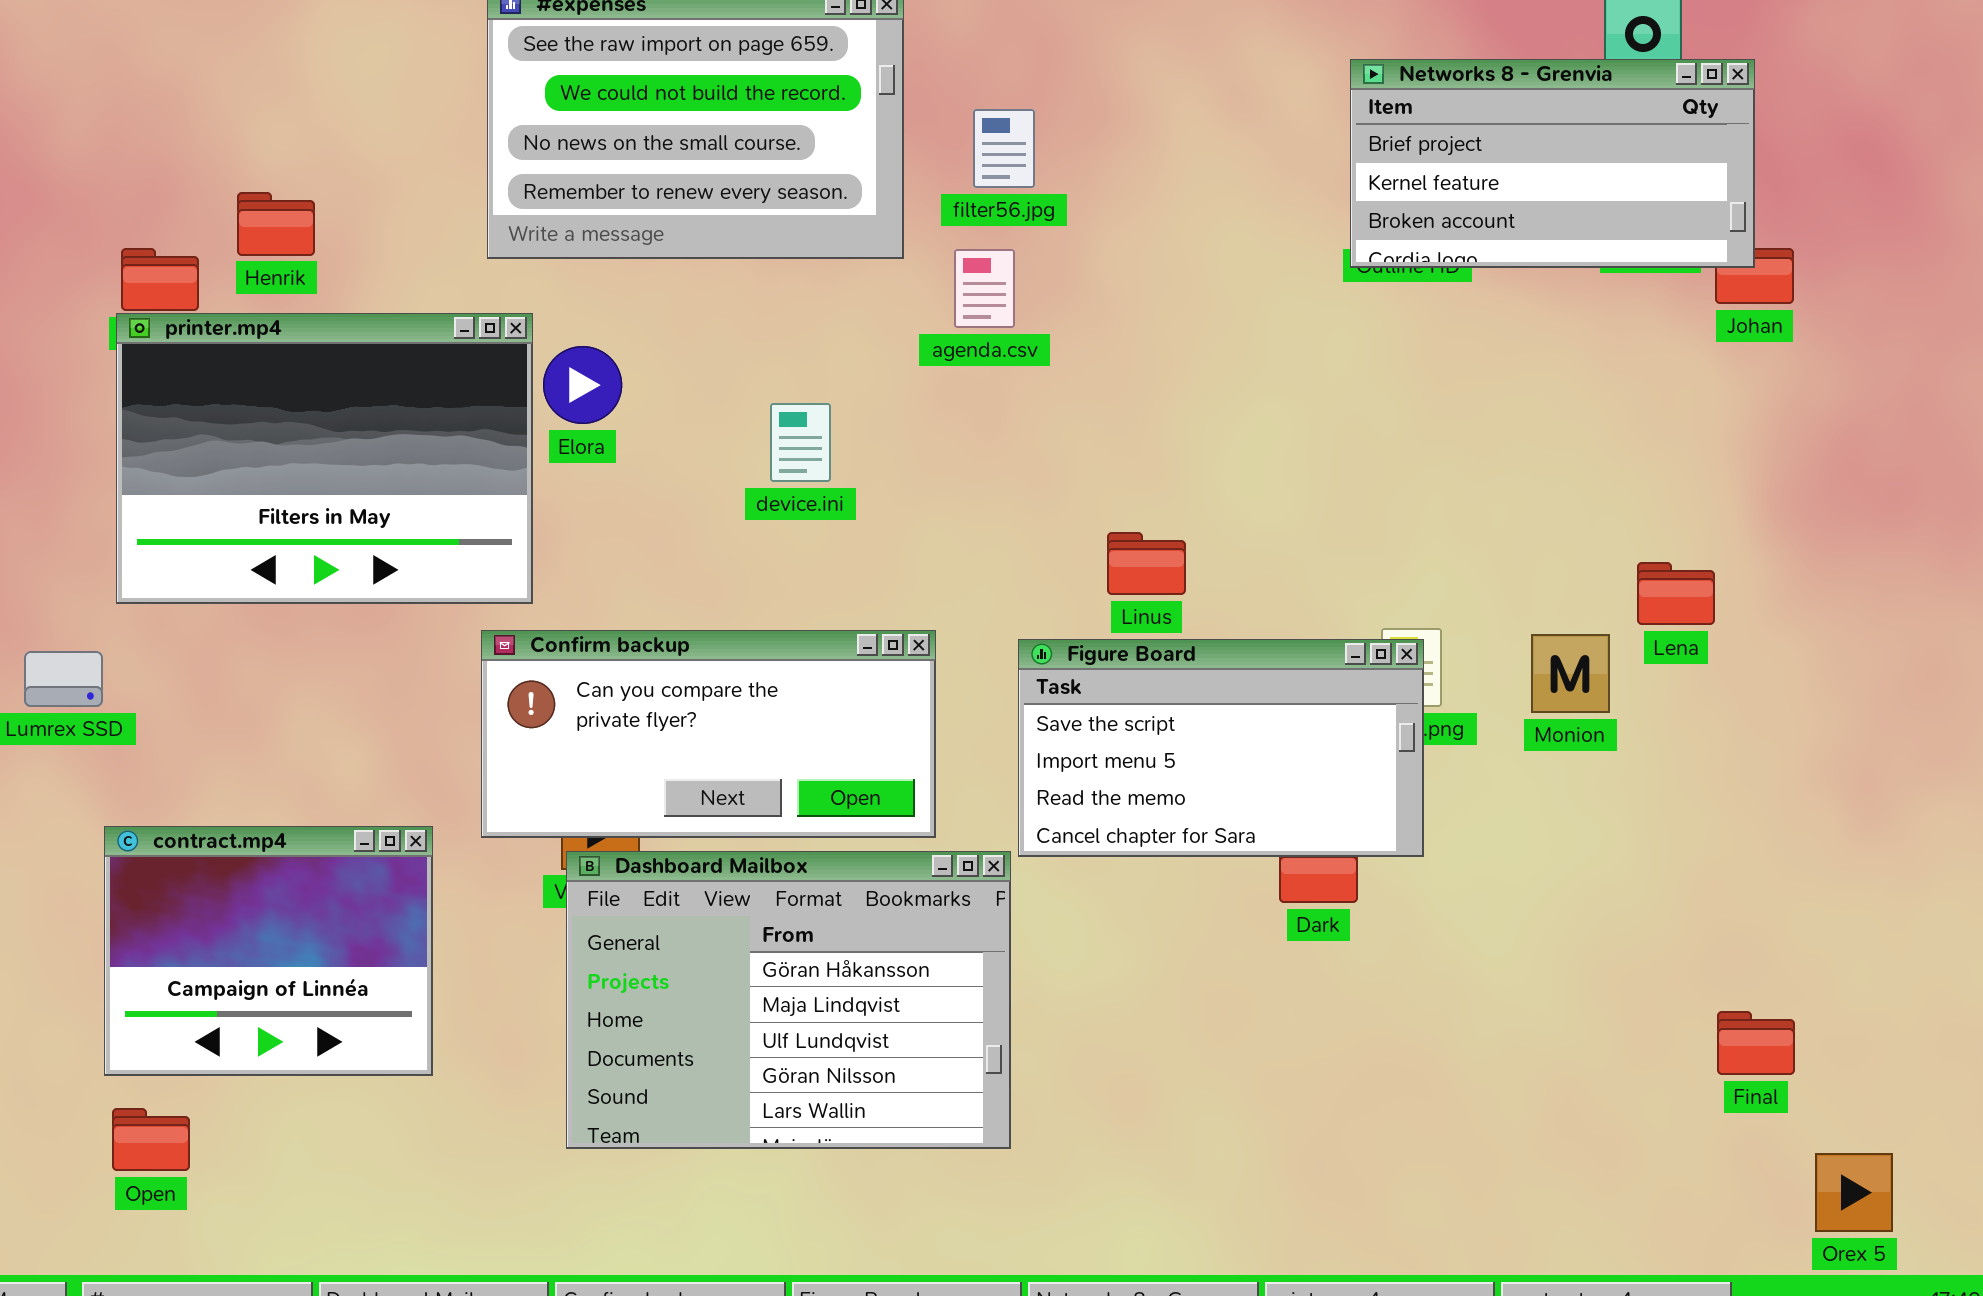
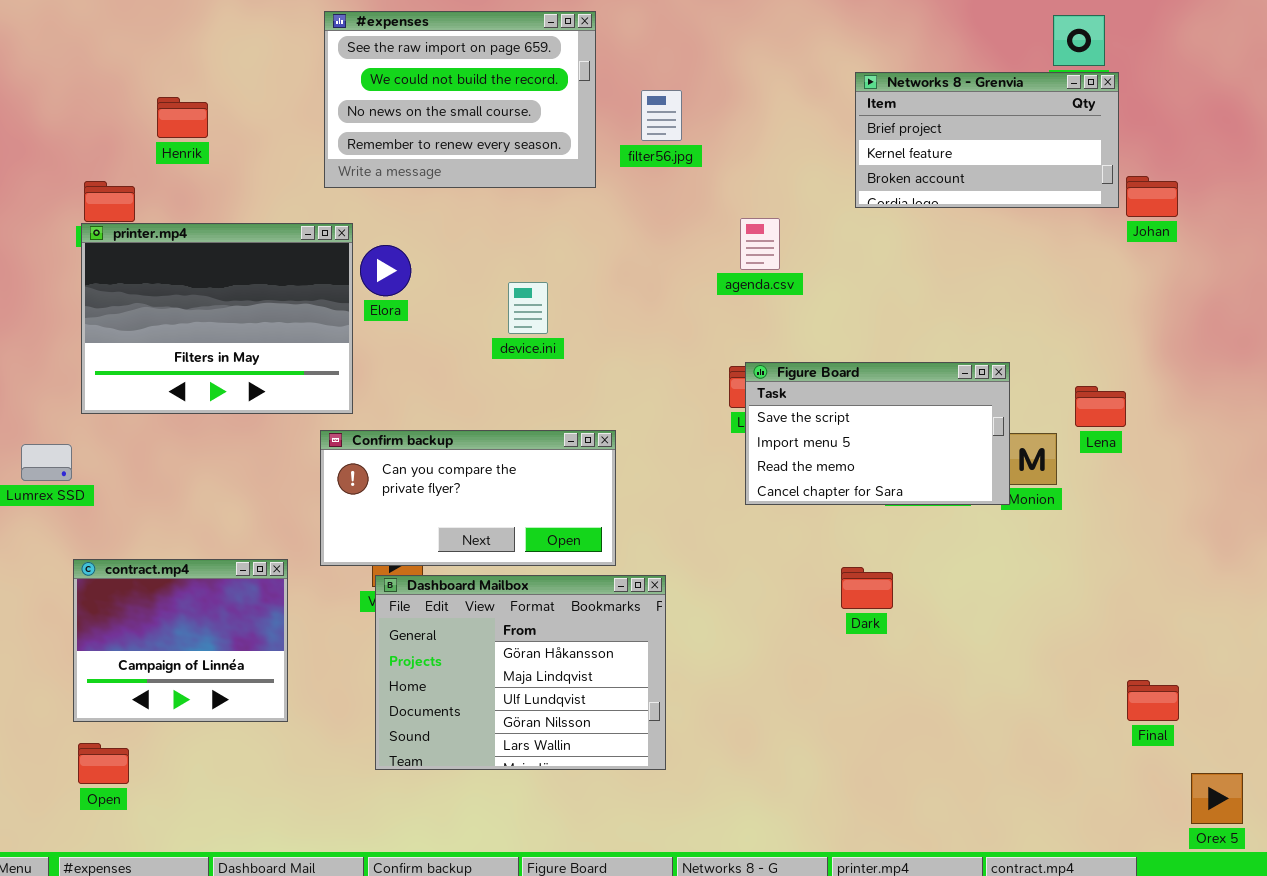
Networks 8 - Grenvia: [1350,59,1755,268] -> [855,72,1119,208], moved
Henrik: [237,192,315,256] -> [157,97,208,138], moved
agenda.csv: [954,249,1015,328] -> [740,218,780,270], moved
Figure Board: [1018,639,1424,857] -> [745,362,1010,505], moved

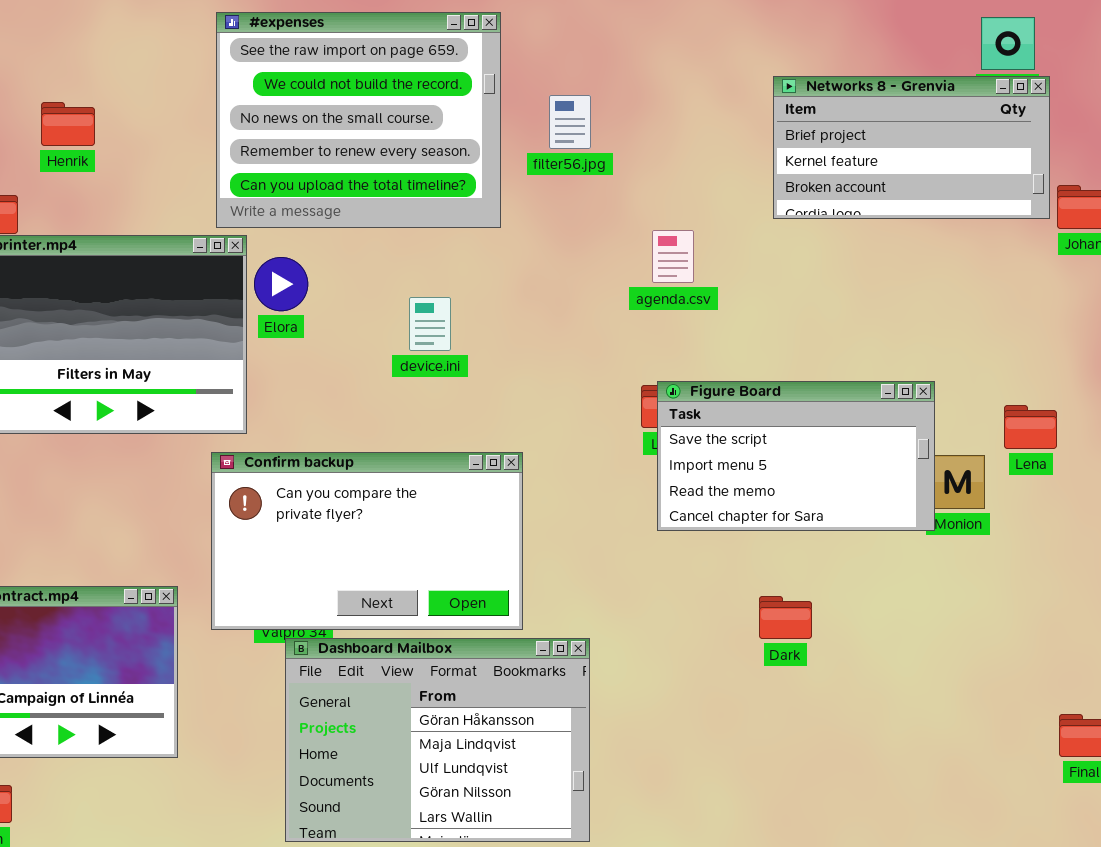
#expenses: [324,11,596,188] -> [216,12,501,228], resized
Confirm backup: [320,430,616,566] -> [211,452,523,630], resized
Dashboard Mailbox: [375,575,666,770] -> [285,638,590,842], moved

